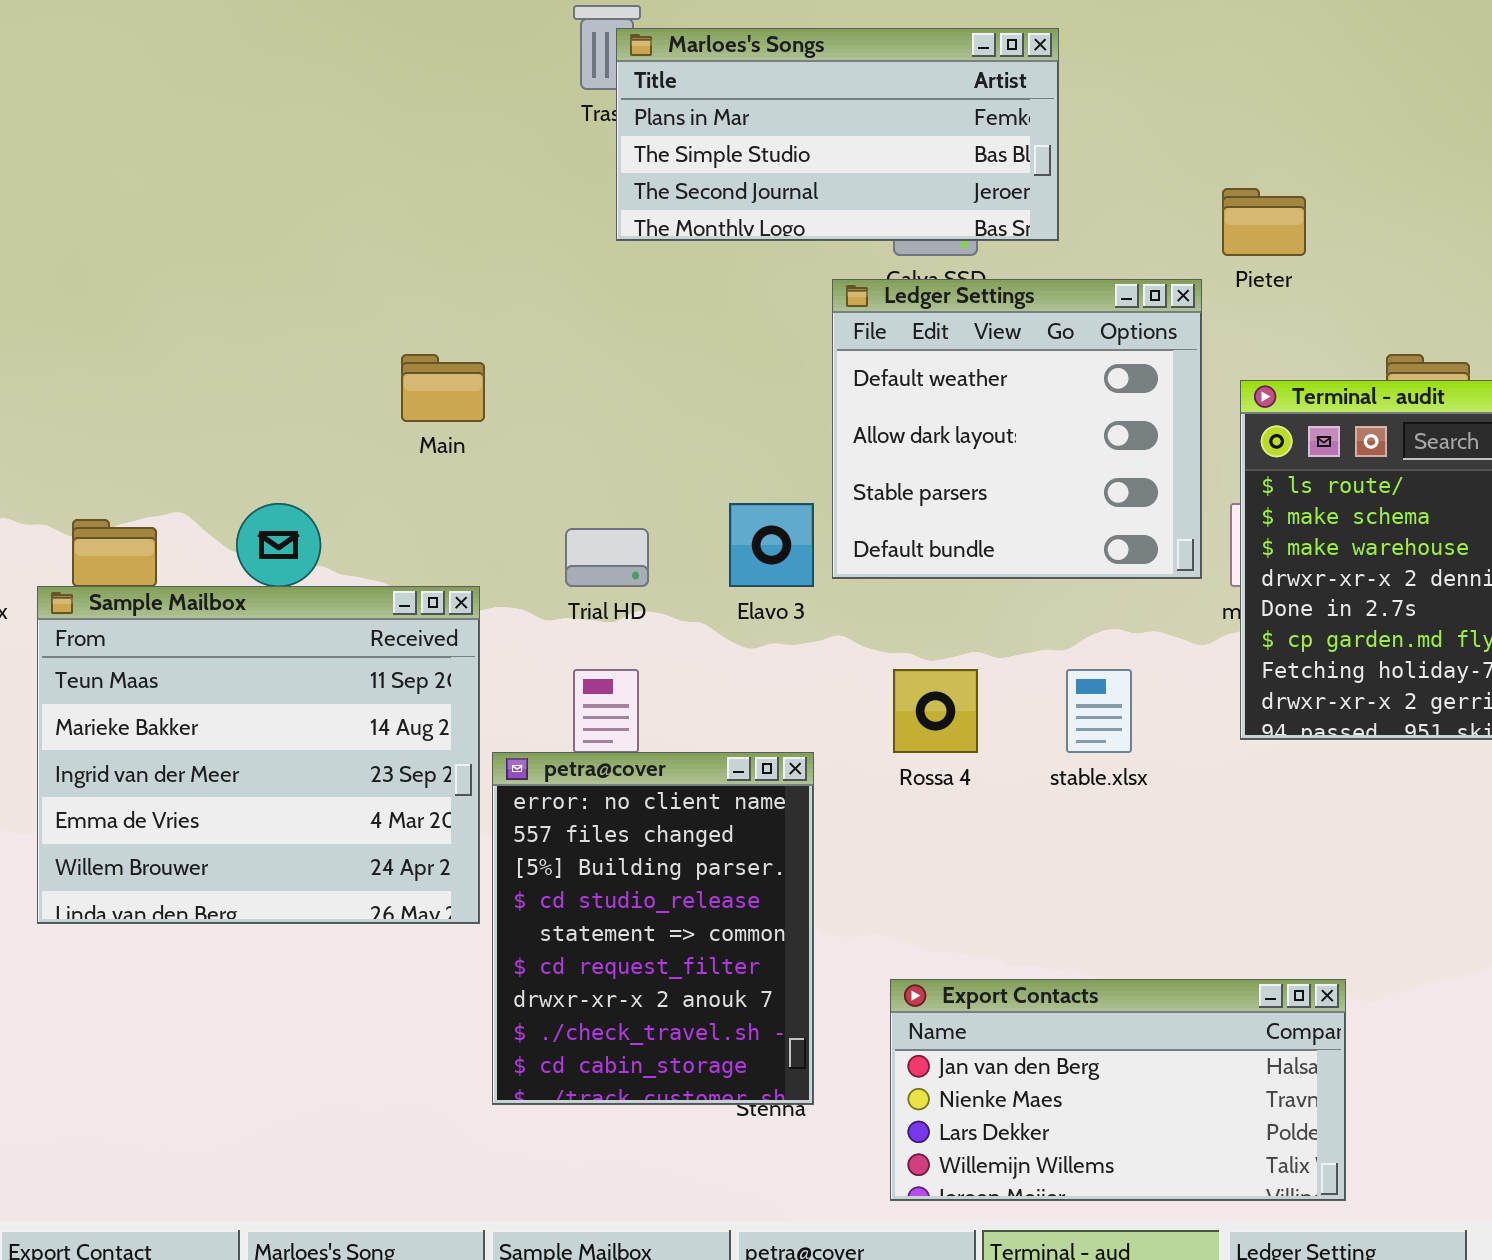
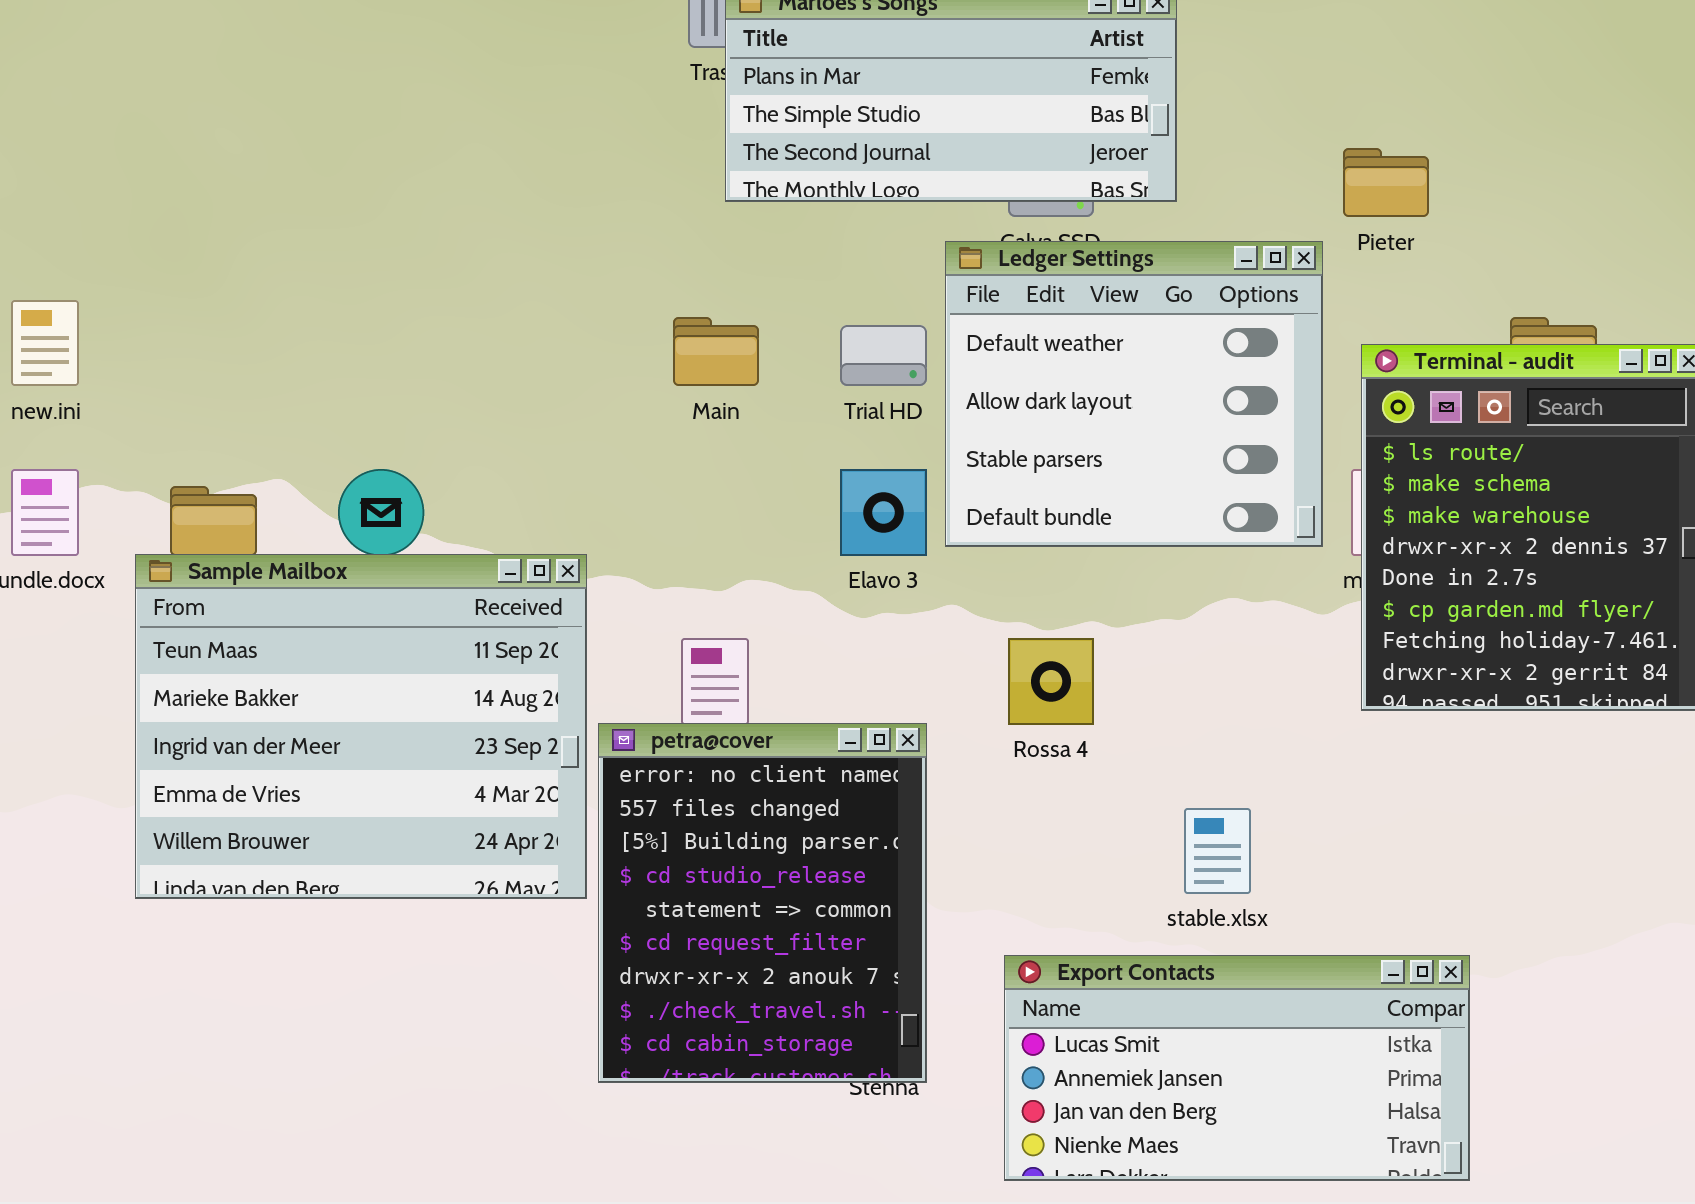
Main: [401,354,485,422] -> [673,317,759,386], moved
Trial HD: [565,528,649,587] -> [840,325,927,386], moved
stable.xlsx: [1066,669,1132,753] -> [1184,808,1251,894], moved
Export Contacts: [890,979,1346,1201] -> [1004,955,1470,1181], scrolled up 2 rows

